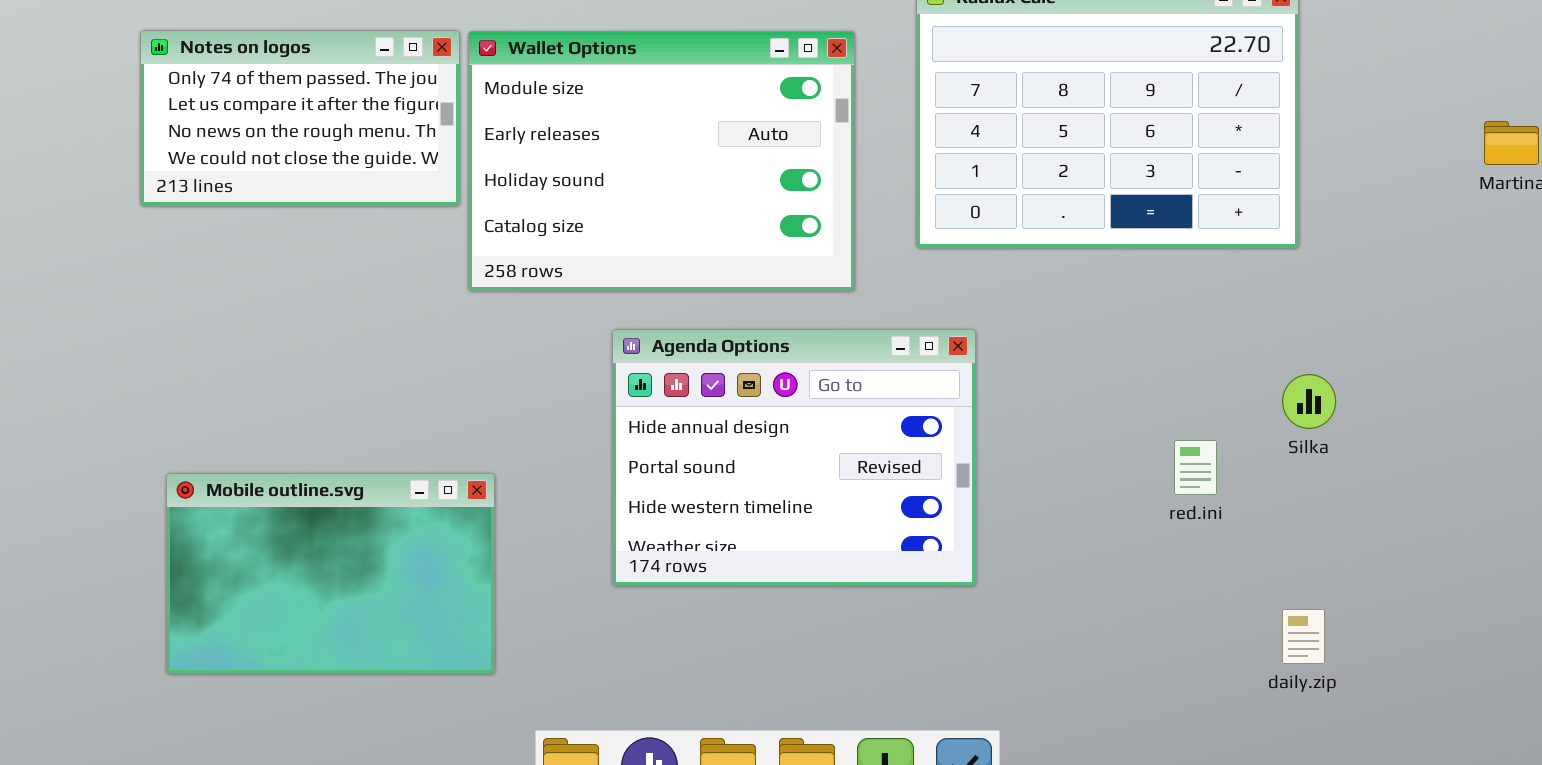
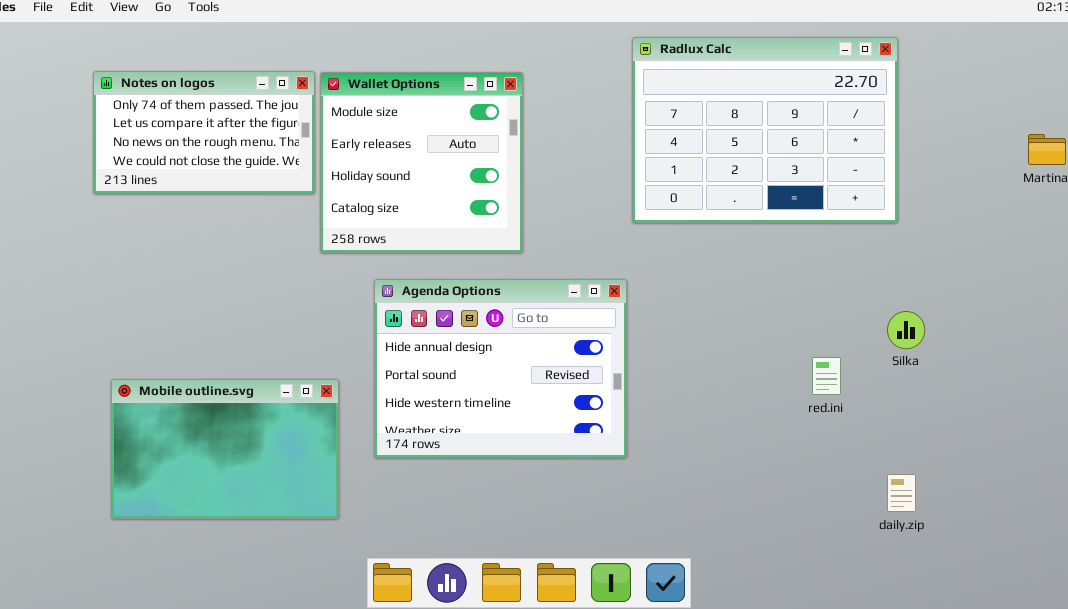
Wallet Options: [468,31,855,291] -> [320,72,523,253], resized
Agenda Options: [612,329,976,586] -> [374,279,627,458], moved

